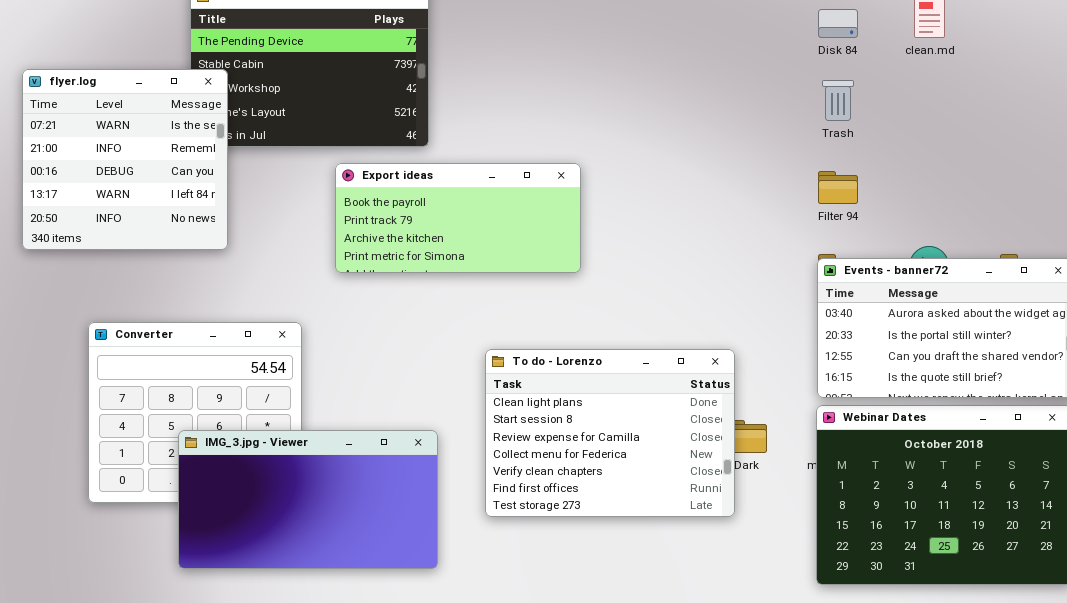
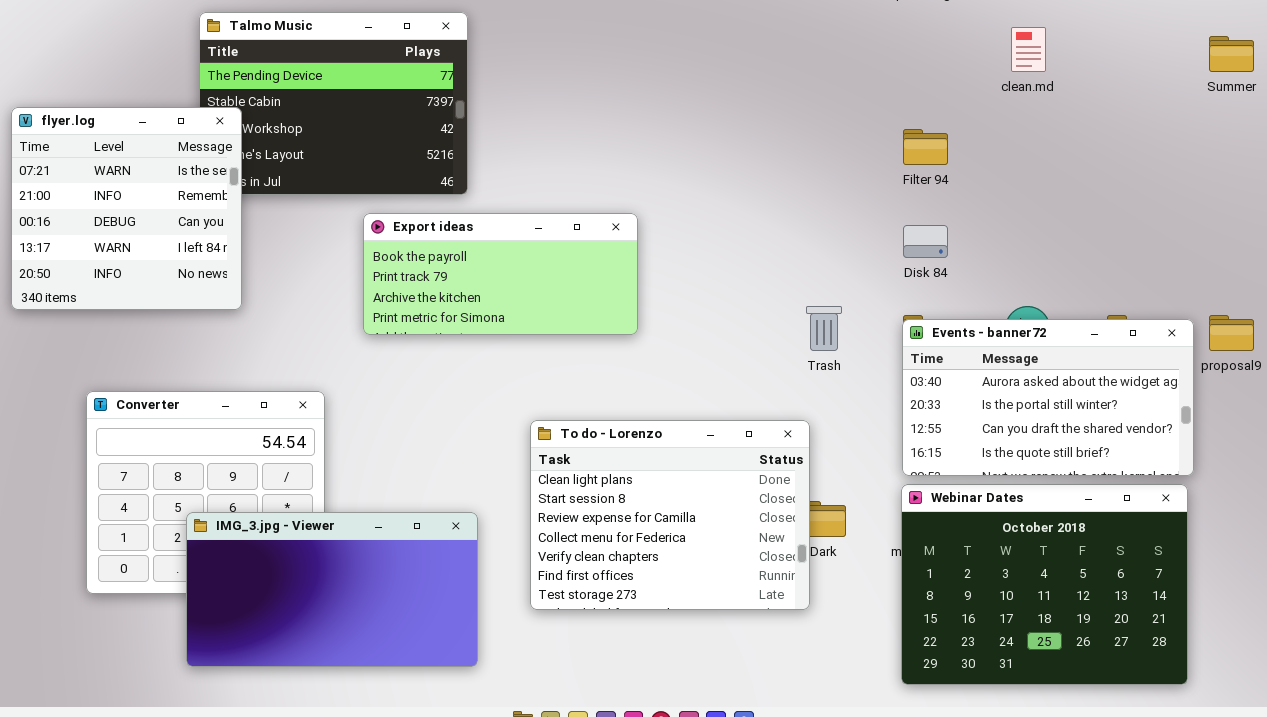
Disk 84: [818,9,858,38] -> [903,225,948,258], moved
Trash: [822,80,854,121] -> [806,306,842,351], moved
Filter 94: [818,171,858,204] -> [903,129,948,165], moved

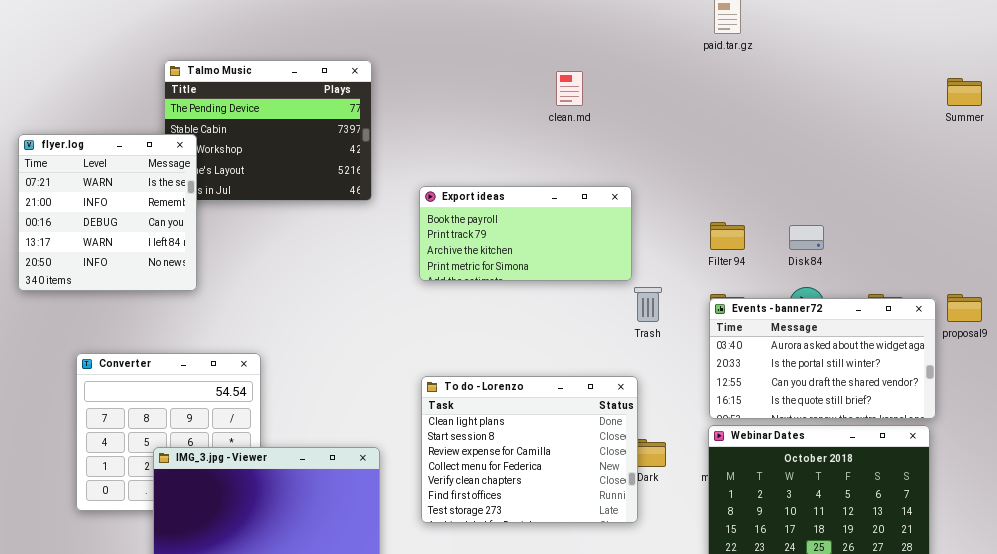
clean.md: [1011,27,1046,72] -> [556,71,583,106], moved
Filter 94: [903,129,948,165] -> [710,222,745,250], moved
Export ideas: [363,213,638,335] -> [419,186,632,281], moved
Disk 84: [903,225,948,258] -> [789,225,824,250], moved

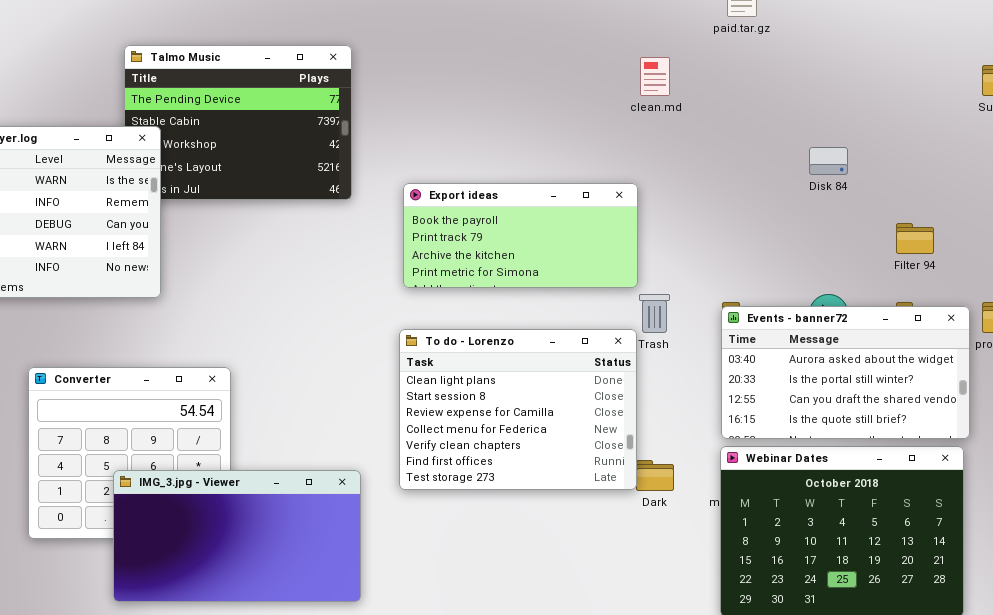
clean.md: [556,71,583,106] -> [640,57,670,96], moved
Filter 94: [710,222,745,250] -> [896,223,934,254], moved
Disk 84: [789,225,824,250] -> [809,147,848,175], moved
To do - Lorenzo: [421,376,638,523] -> [399,329,637,490], moved

